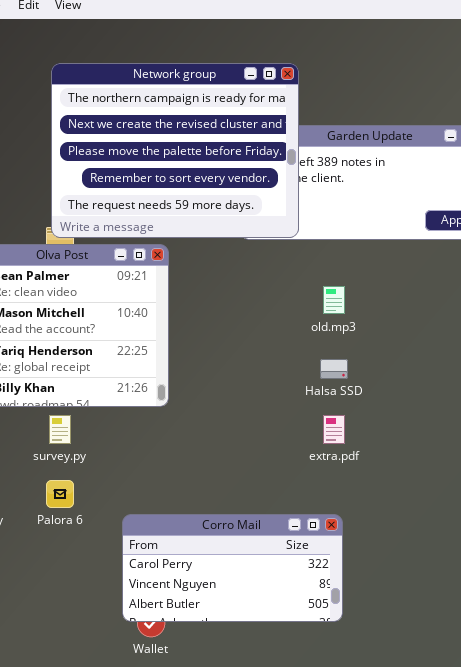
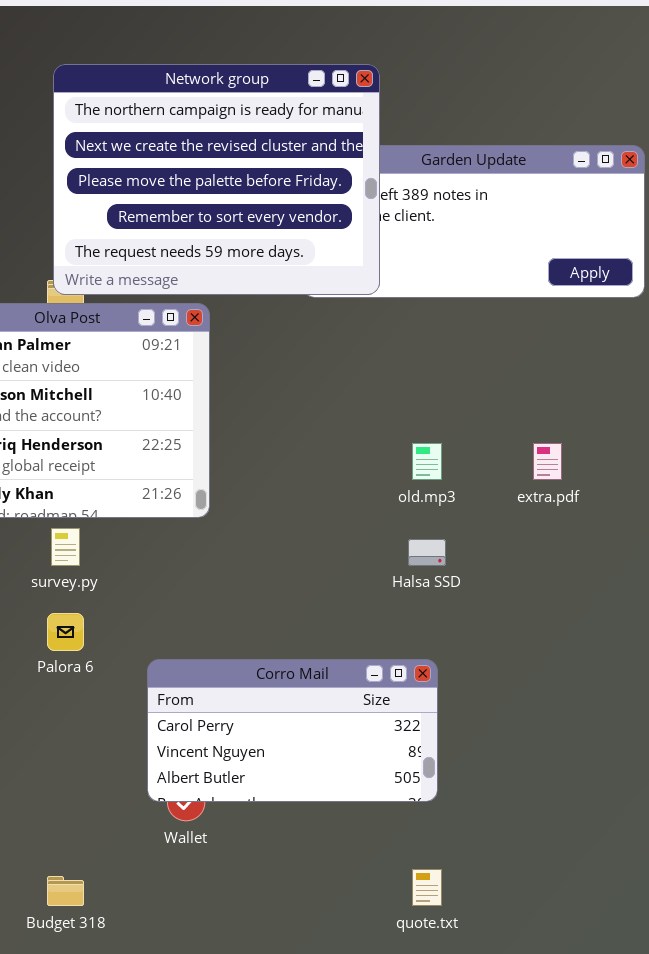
old.mp3: [323,286,345,314] -> [412,443,442,480], moved
Halsa SSD: [320,359,348,379] -> [408,539,446,566], moved
extra.pdf: [323,415,345,444] -> [533,443,562,480], moved

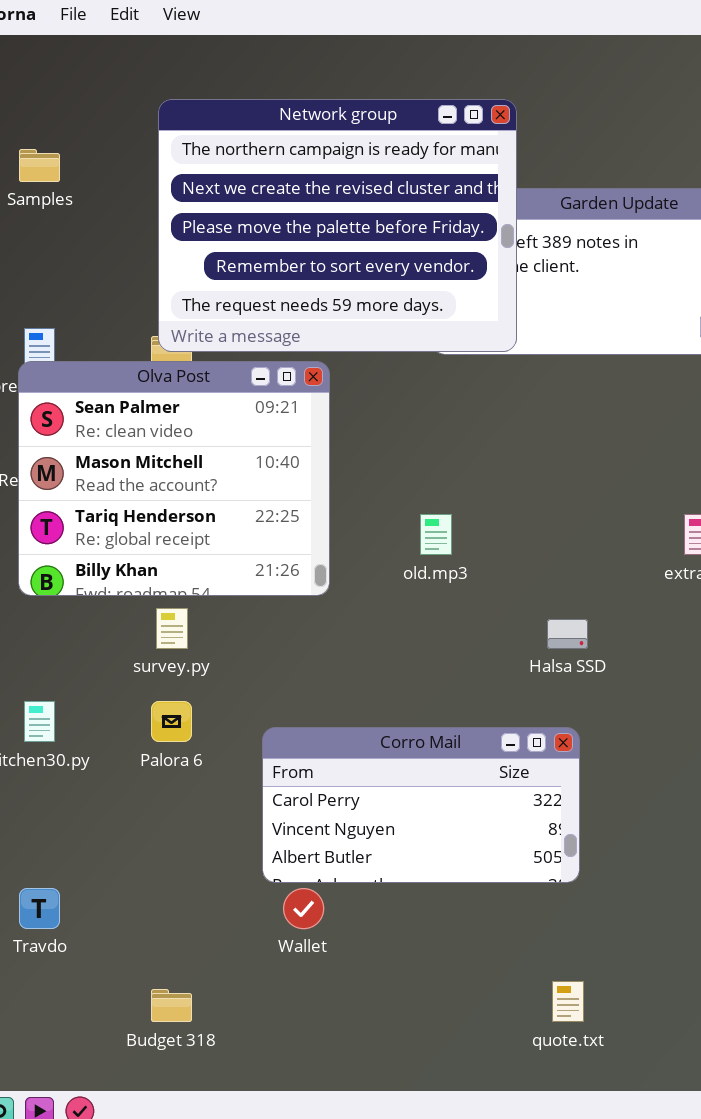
old.mp3: [412,443,442,480] -> [420,514,452,555], moved
Corro Mail: [147,659,438,802] -> [262,727,580,883], moved

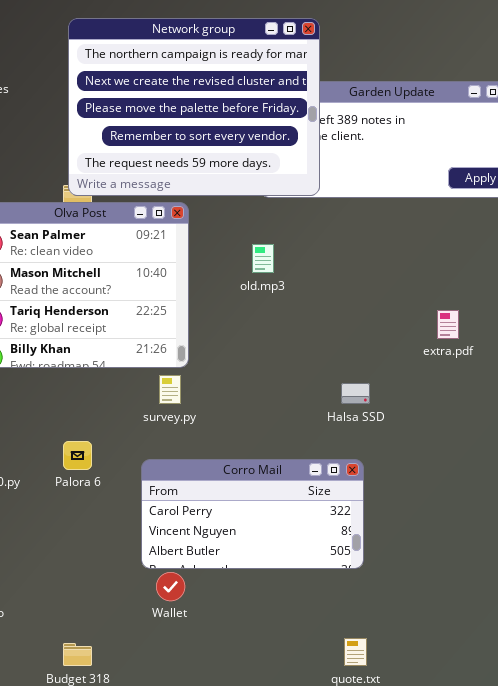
old.mp3: [420,514,452,555] -> [252,244,274,273], moved
survey.py: [156,608,188,649] -> [159,375,181,404], moved

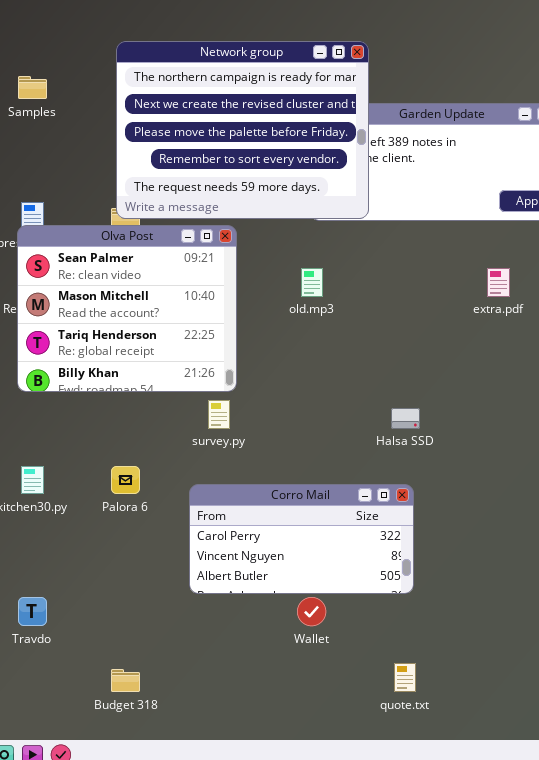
extra.pdf: [437,310,459,339] -> [487,268,510,297], moved
Wallet: [156,572,185,601] -> [297,597,326,626], moved

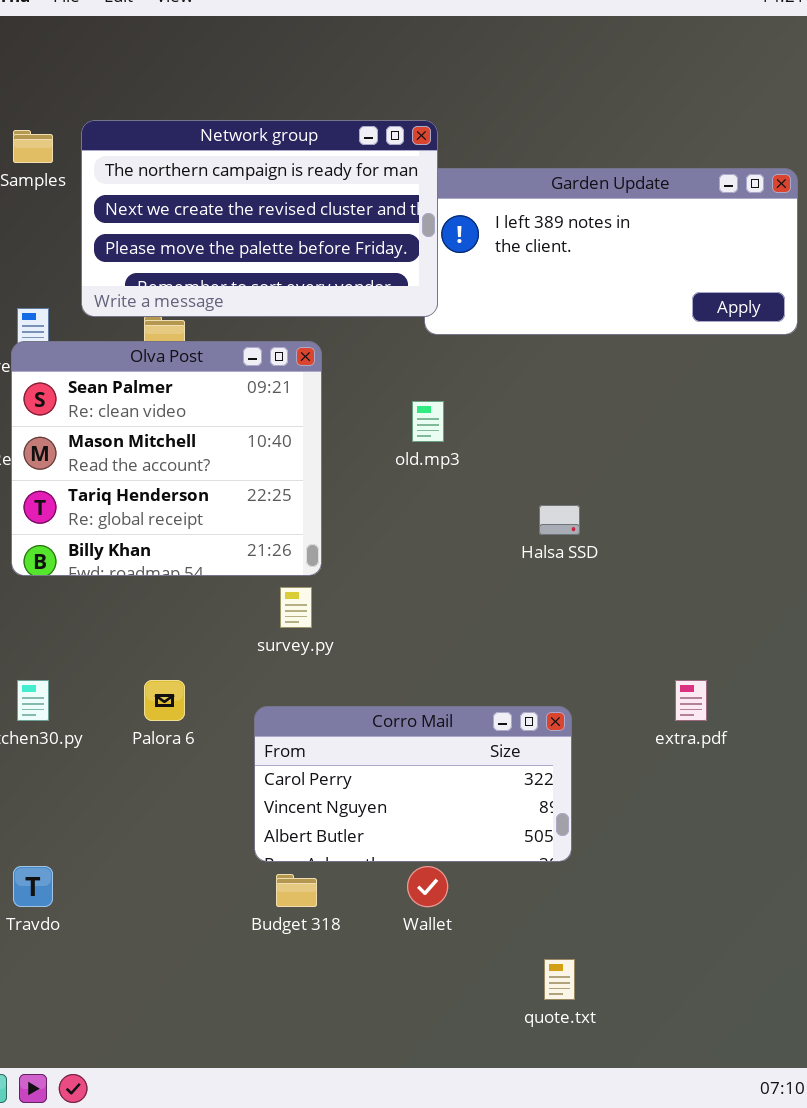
Network group: [116,41,369,219] -> [81,120,438,317], moved, resized
extra.pdf: [487,268,510,297] -> [675,680,707,721], moved
Halsa SSD: [391,408,420,429] -> [539,505,580,535], moved
Budget 318: [111,669,140,692] -> [276,874,317,907], moved

